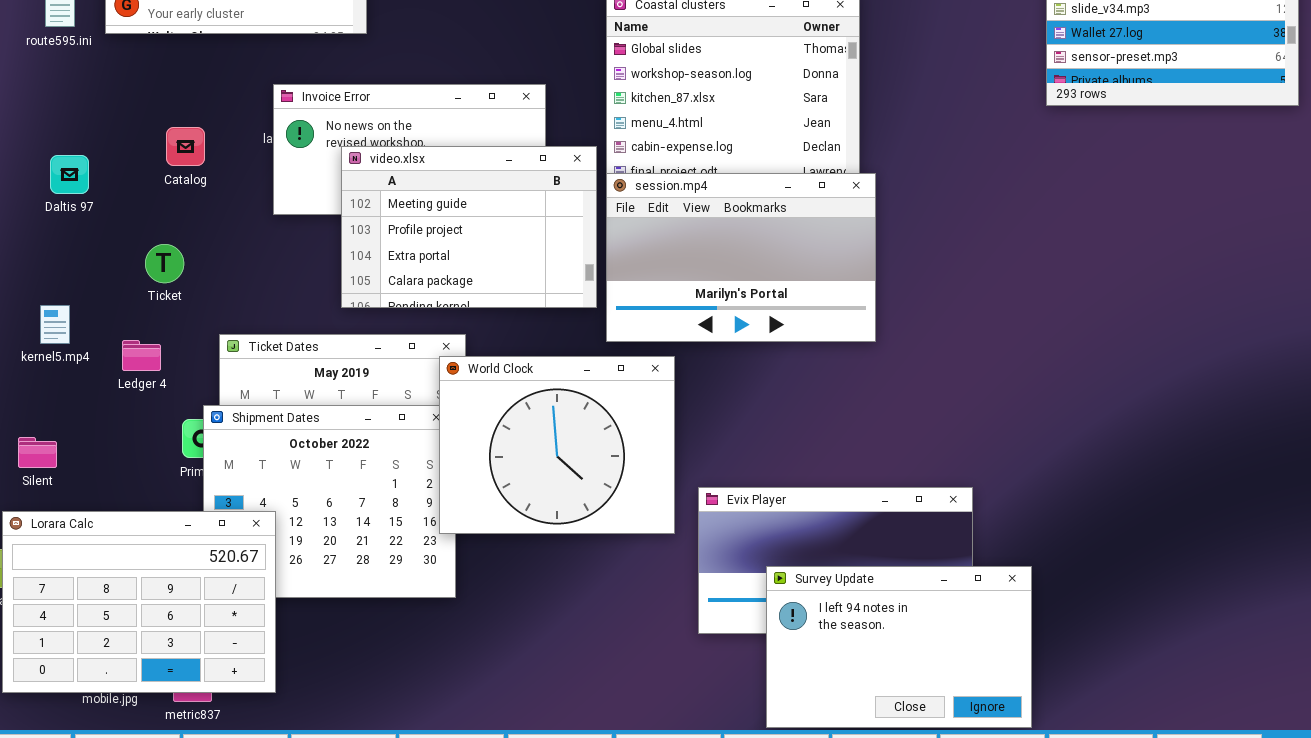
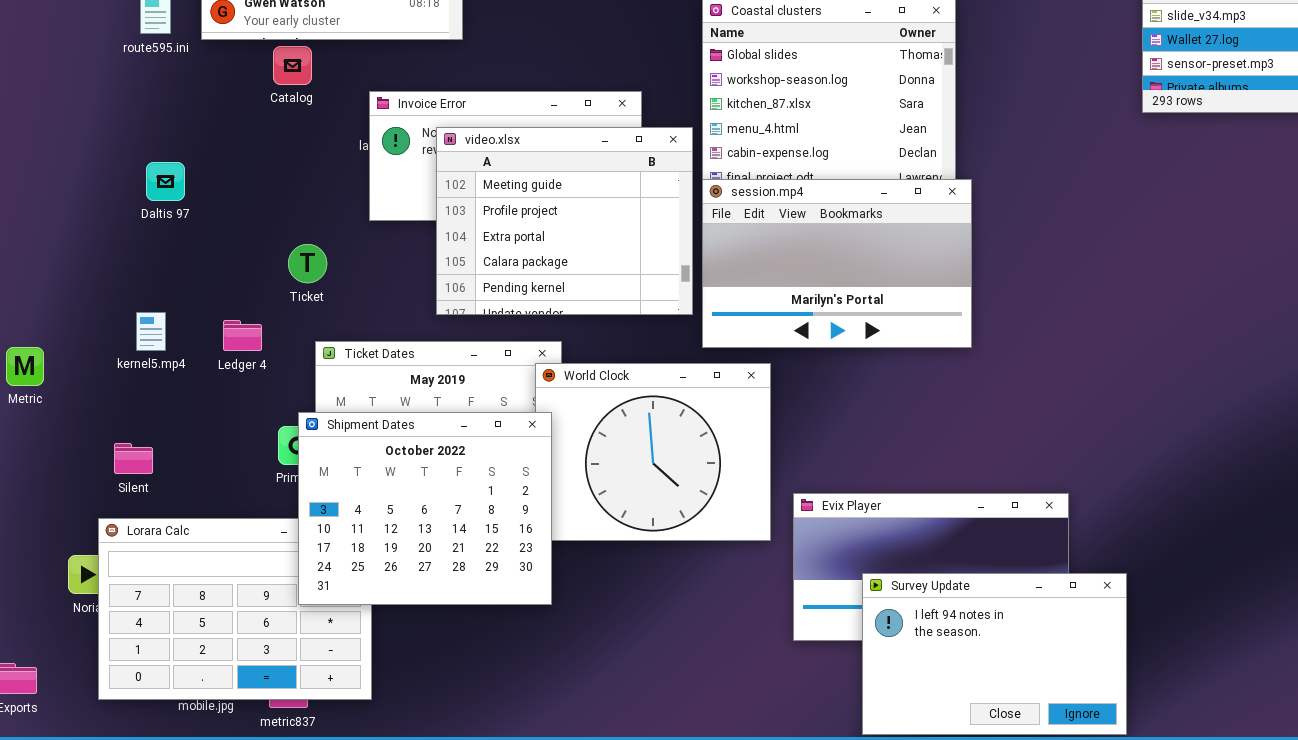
Catalog: [166,127,205,166] -> [273,46,312,85], moved
video.xlsx: [341,146,597,308] -> [436,127,693,315], resized
Ticket: [145,244,184,283] -> [288,244,327,283], moved
Ledger 4: [122,340,161,371] -> [223,320,262,351], moved
Shipment Dates: [203,405,456,598] -> [298,412,552,605], raised

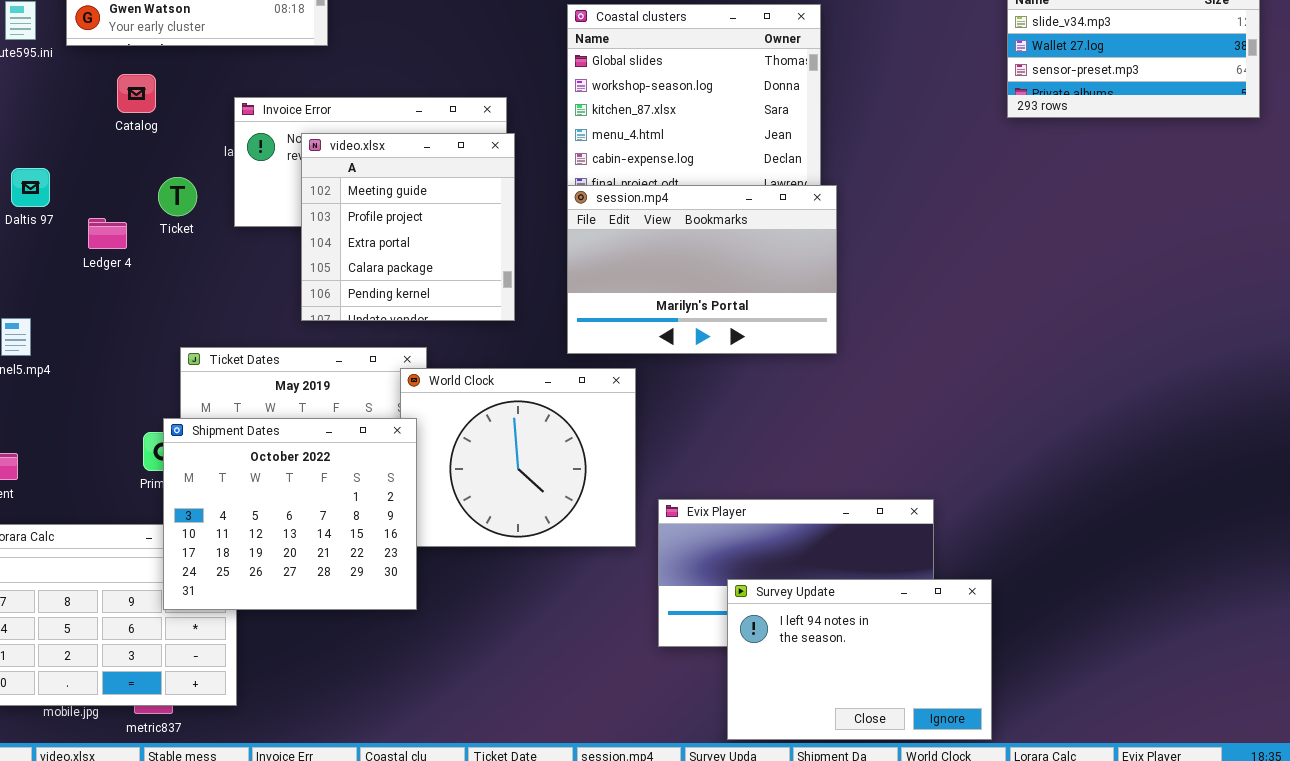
Catalog: [273,46,312,85] -> [117,74,156,113], moved
video.xlsx: [436,127,693,315] -> [301,133,515,321], resized
Ticket: [288,244,327,283] -> [158,177,197,216], moved
Ledger 4: [223,320,262,351] -> [88,218,127,249], moved

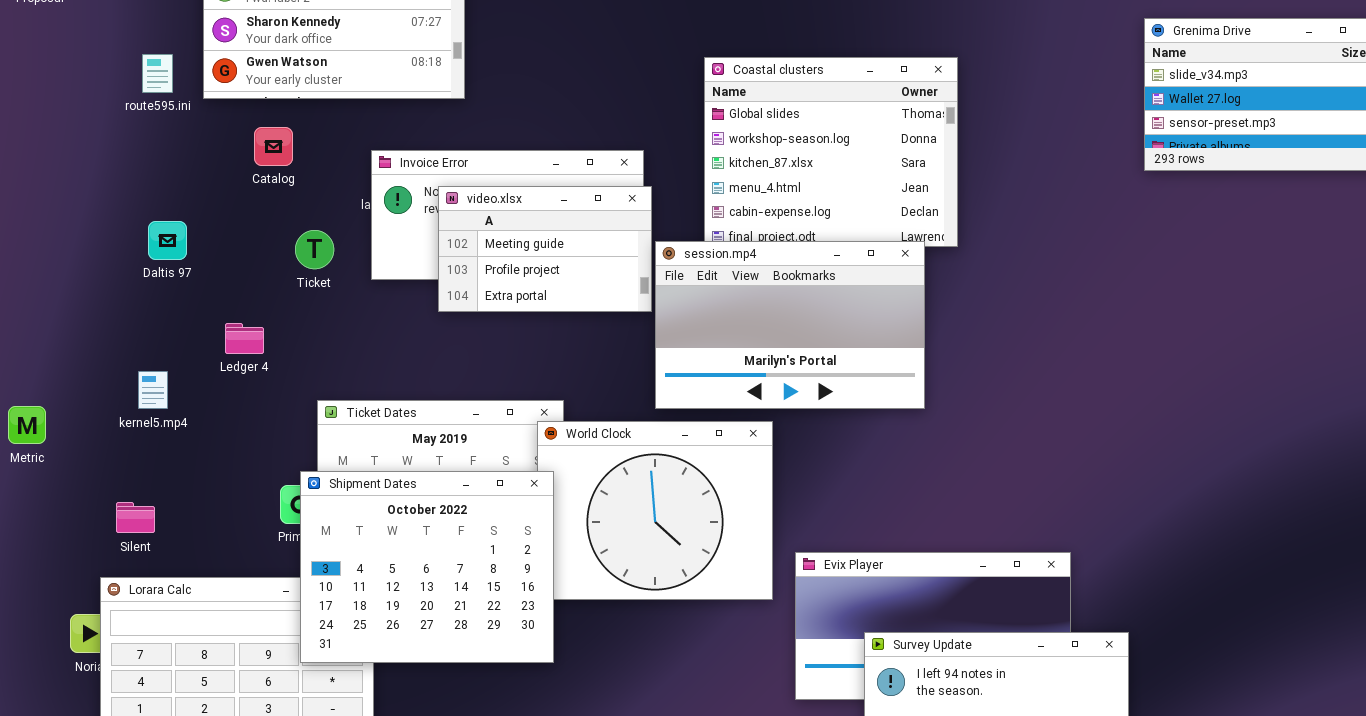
video.xlsx: [301,133,515,321] -> [438,186,652,312], resized
session.mp4: [567,185,837,354] -> [655,241,925,409], moved
Ledger 4: [88,218,127,249] -> [225,323,264,354], moved

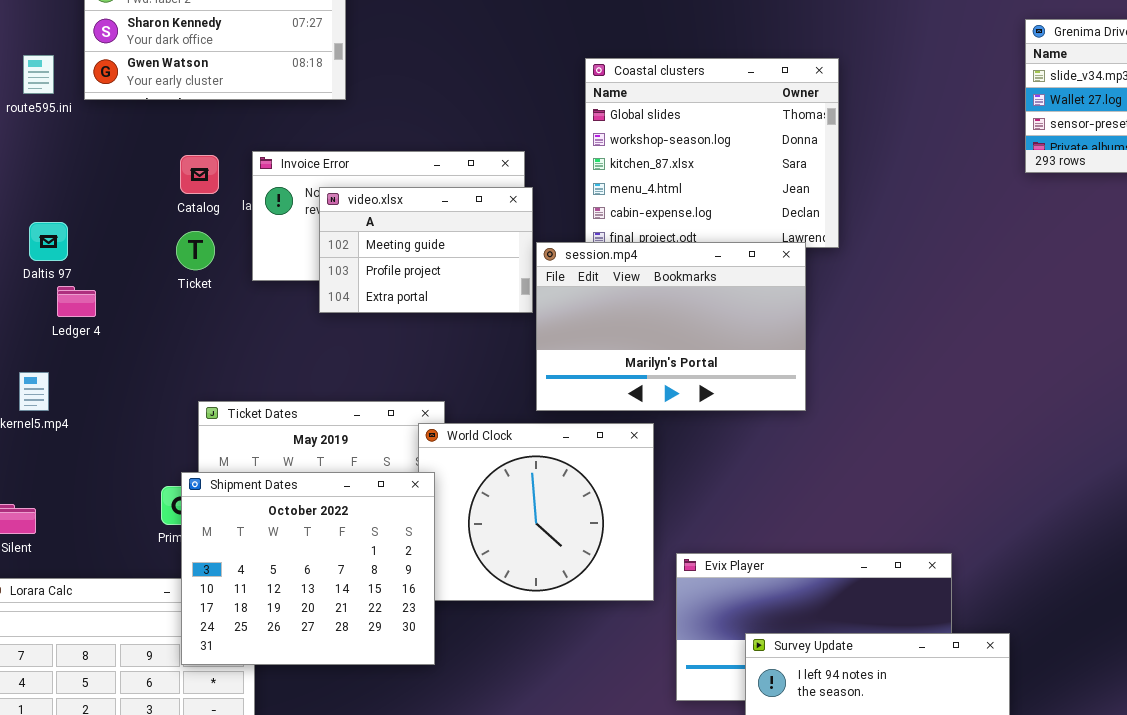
Catalog: [254,127,293,166] -> [180,155,219,194], moved
Ledger 4: [225,323,264,354] -> [57,286,96,317], moved

